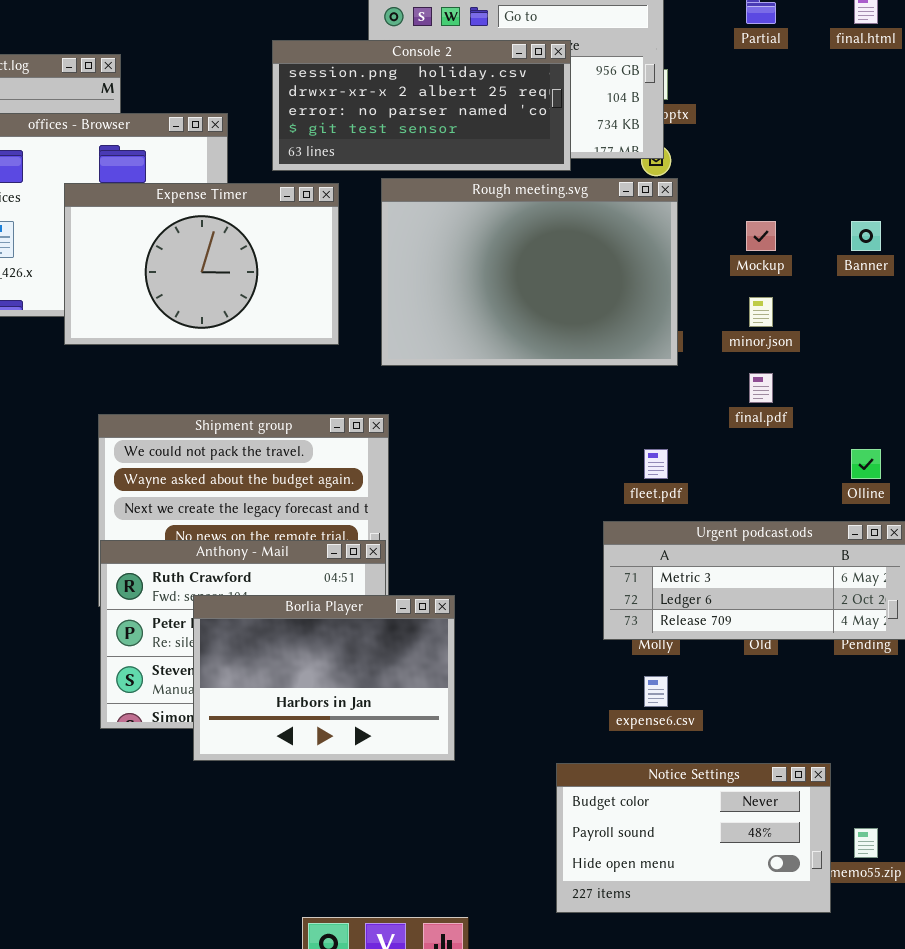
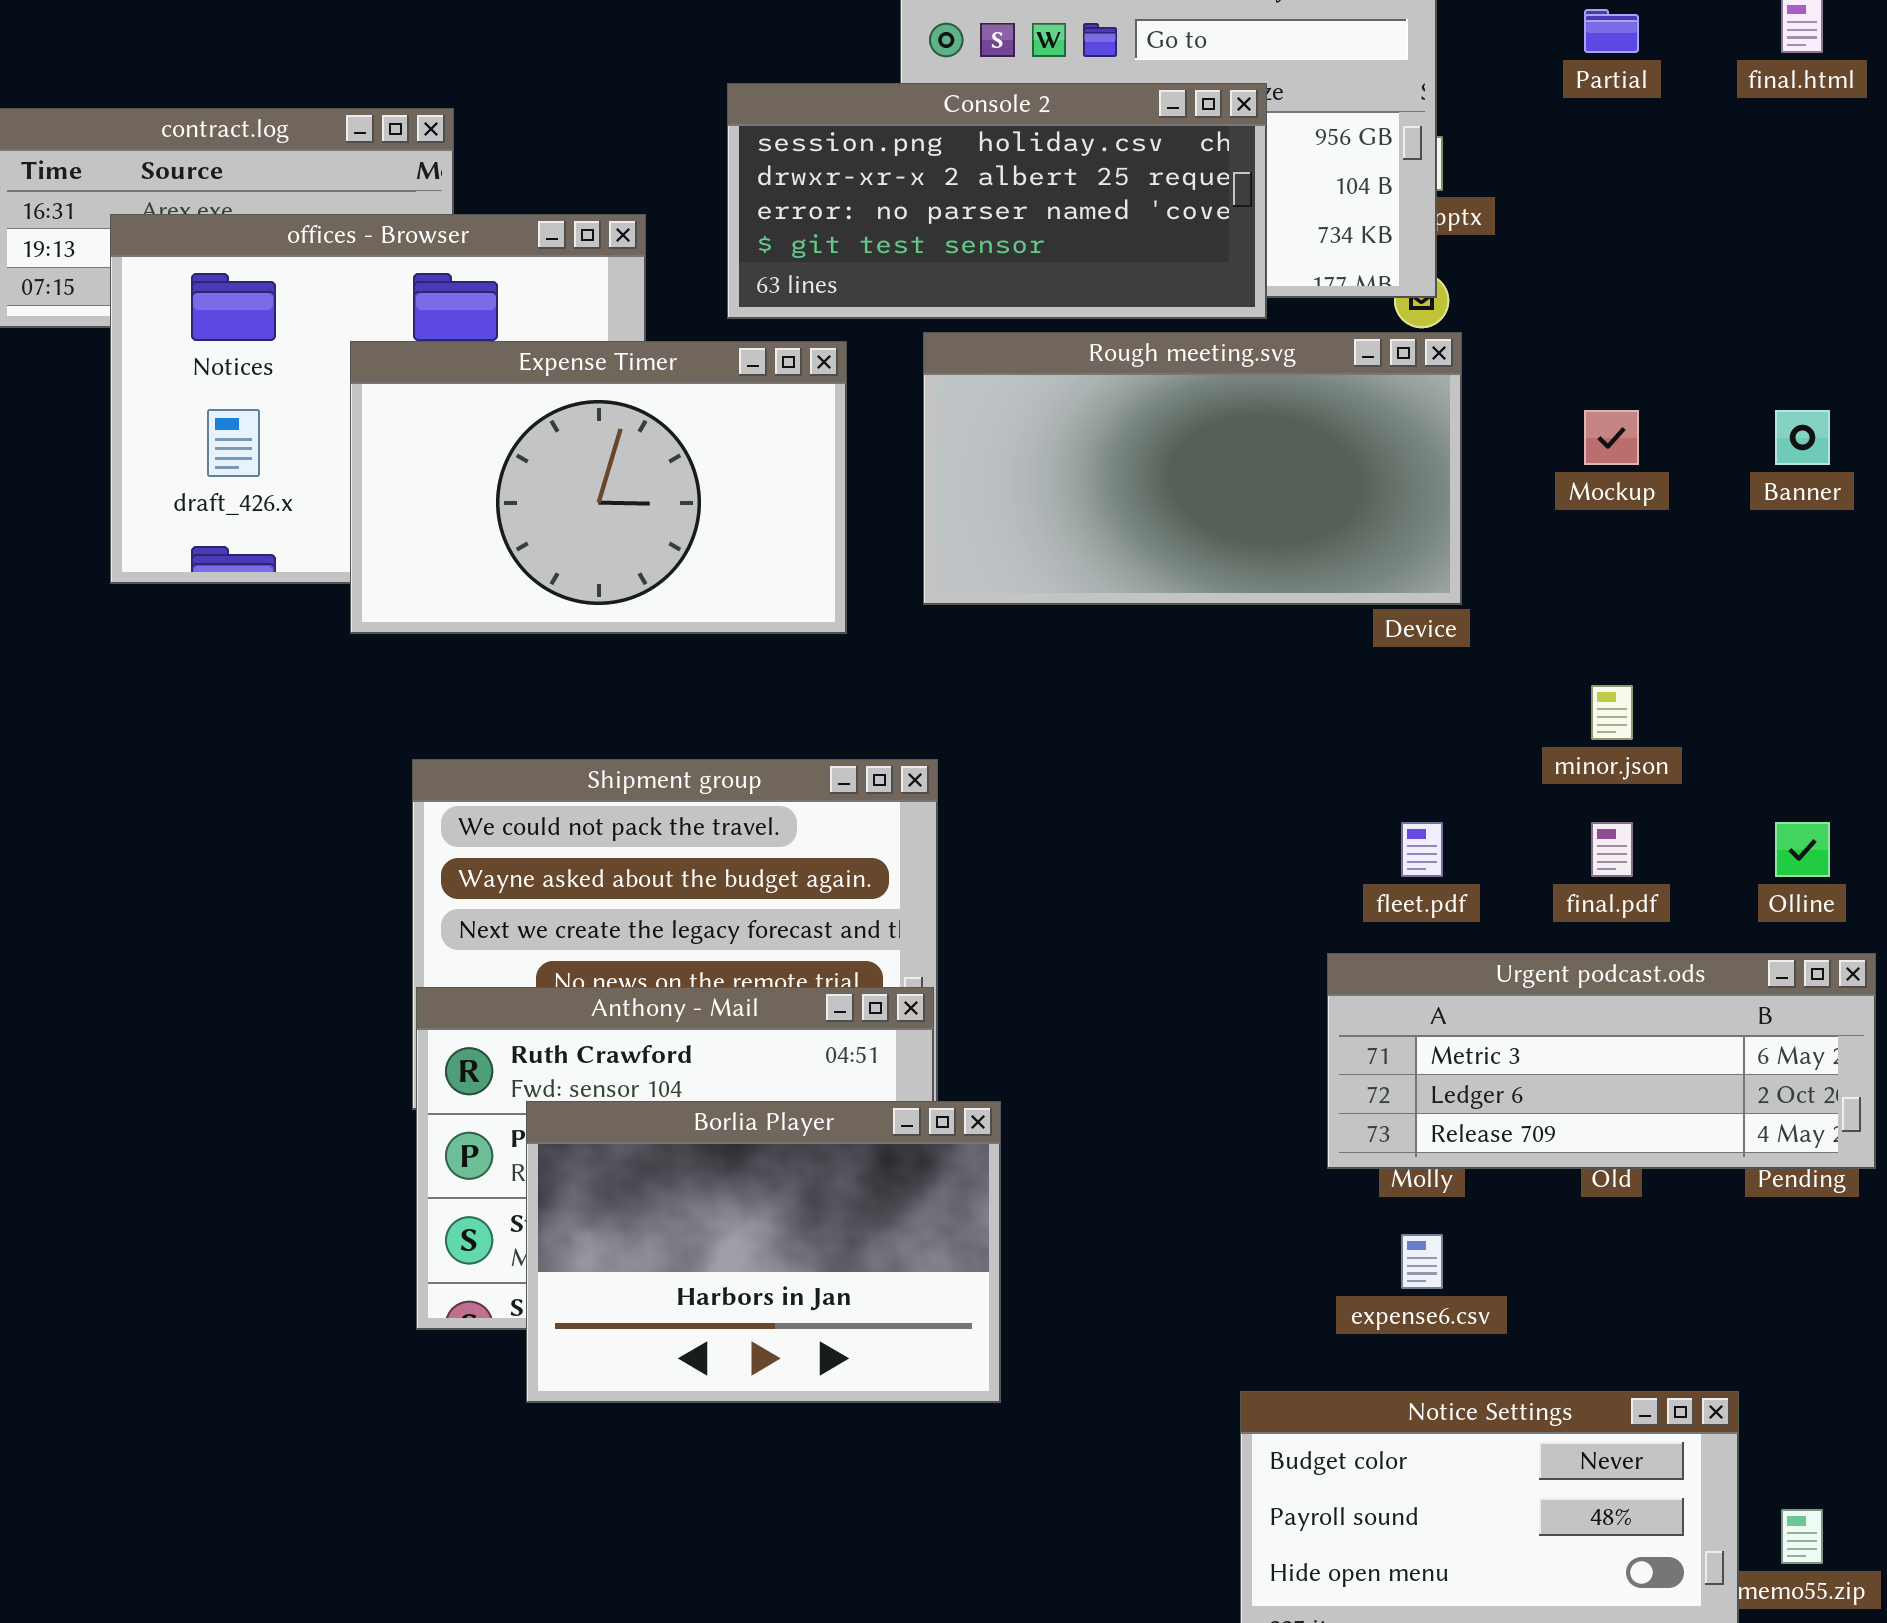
Rough meeting.svg: [381,178,678,366] -> [923,332,1462,605], resized
minor.json: [749,297,773,327] -> [1591,685,1633,740], moved
final.pdf: [749,373,773,403] -> [1591,822,1633,877], moved
Borlia Player: [193,595,455,761] -> [526,1101,1001,1403], moved

